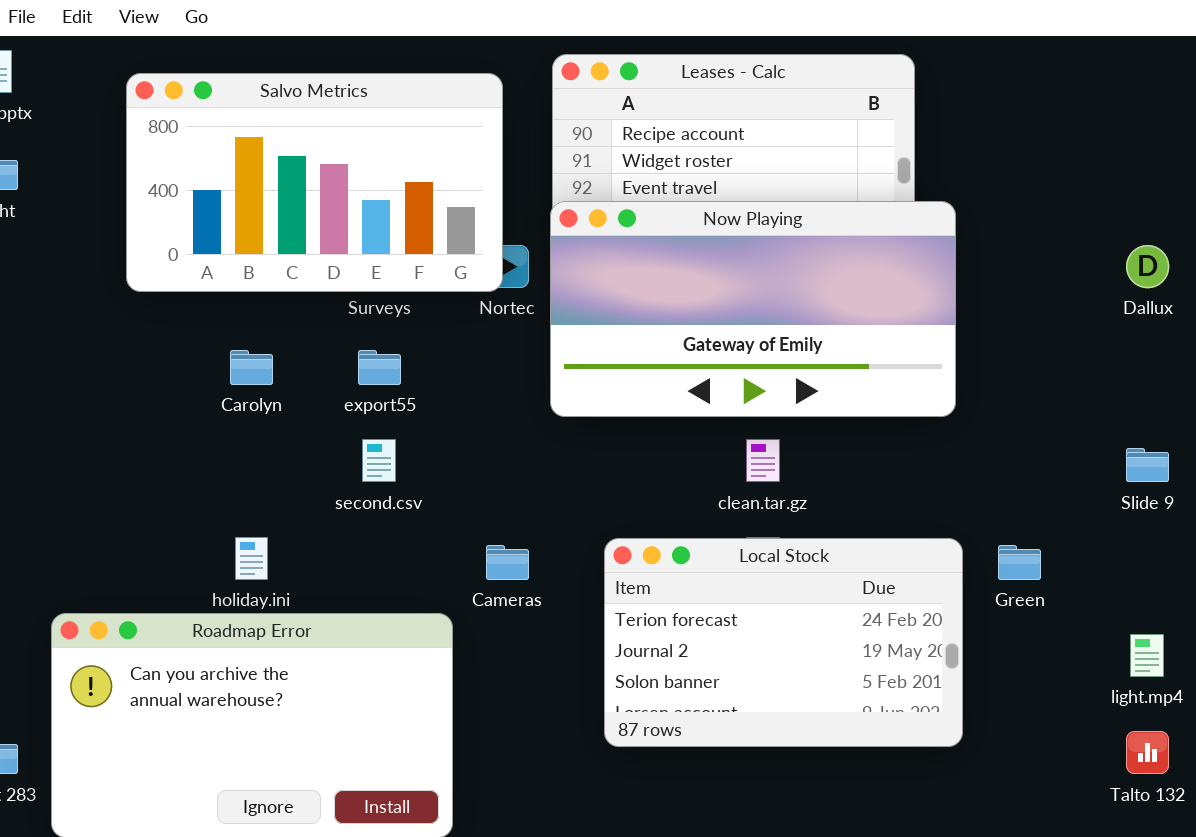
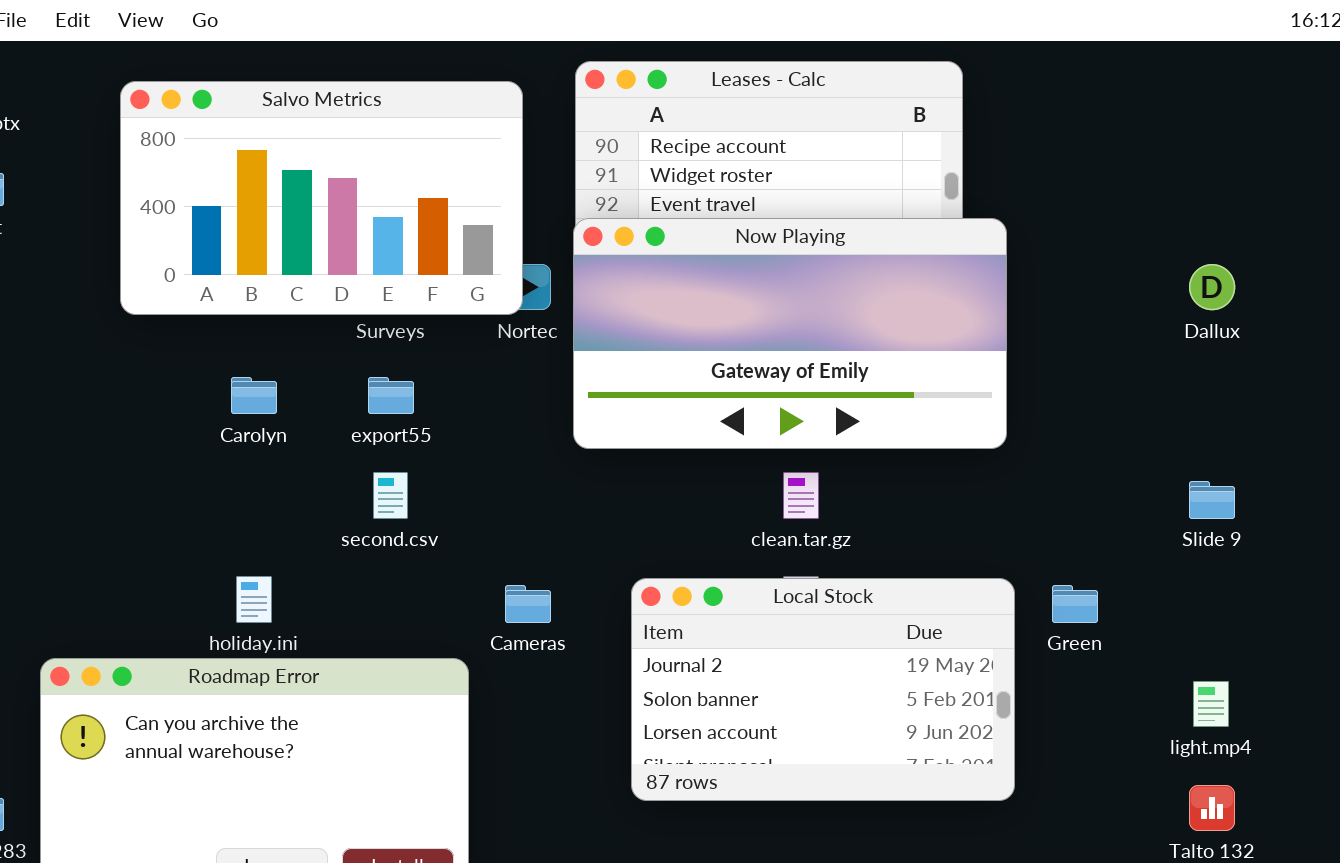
Local Stock: [604,538,963,747] -> [631,578,1015,801], scrolled down 1 row

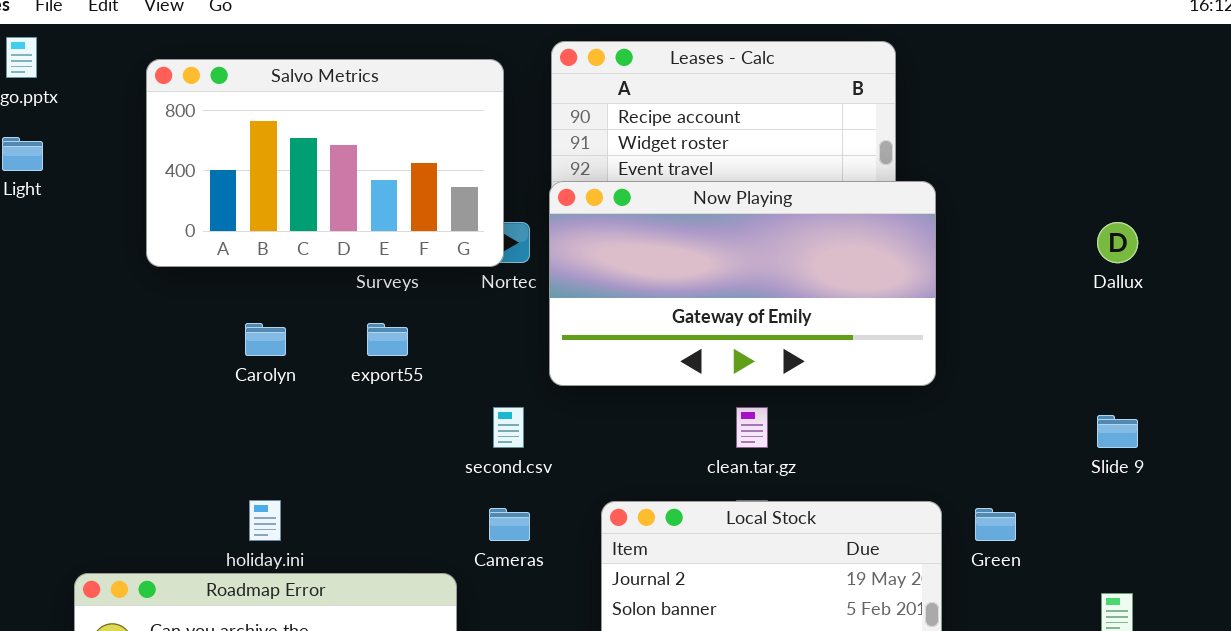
second.csv: [373,472,408,519] -> [493,407,524,448], moved

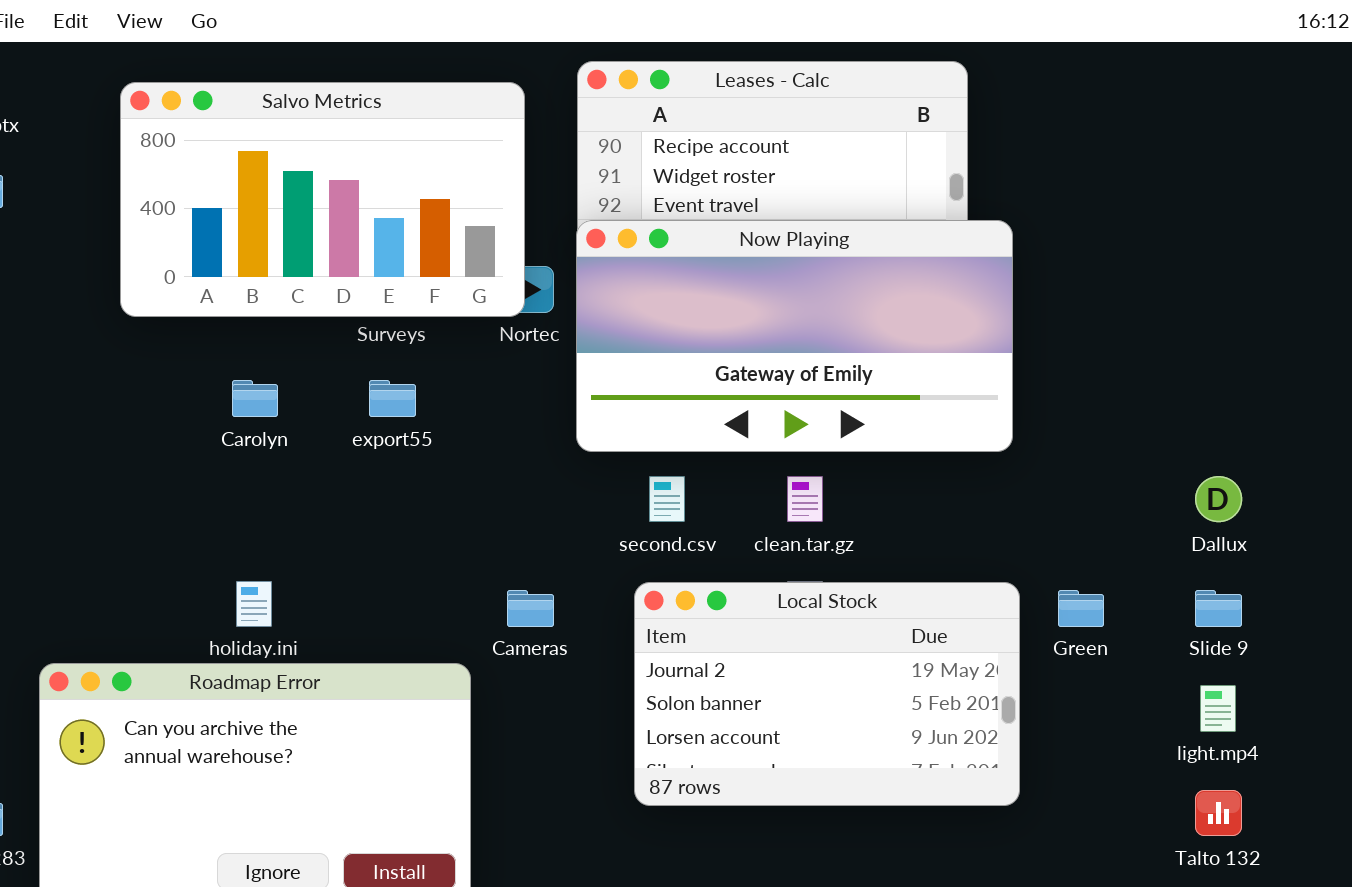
Dallux: [1097,222,1138,263] -> [1195,476,1242,522], moved
second.csv: [493,407,524,448] -> [649,476,685,522], moved
Slide 9: [1097,415,1138,448] -> [1195,590,1242,627], moved

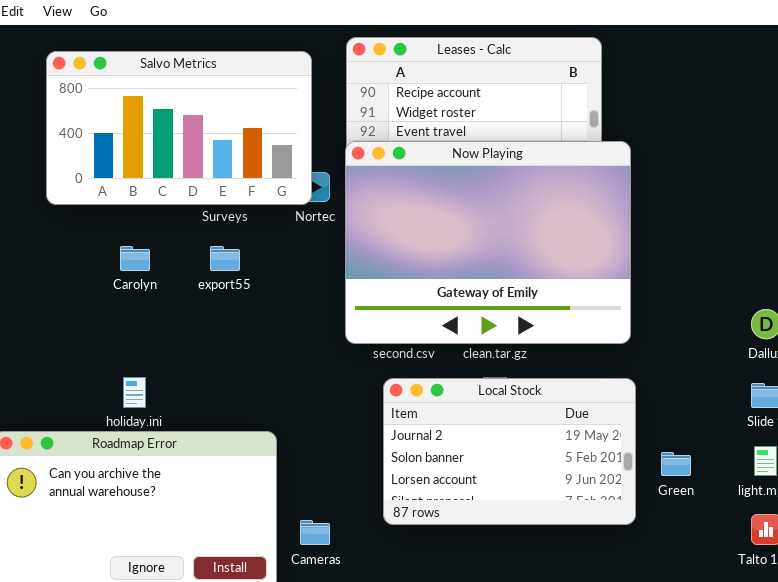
Now Playing: [576,220,1013,452] -> [345,141,631,344], resized
Cameras: [507,590,554,627] -> [300,520,330,545], moved
Green: [1058,590,1104,627] -> [661,452,691,476], moved

